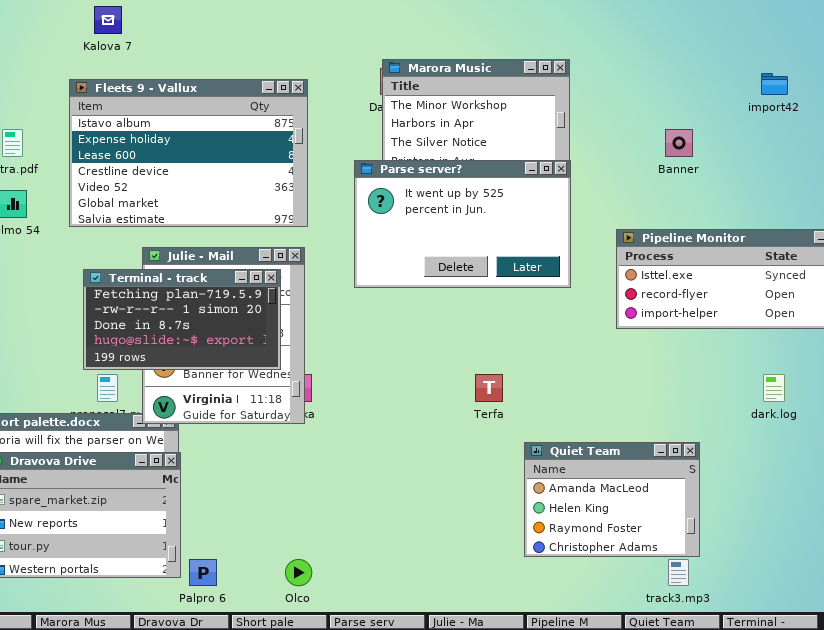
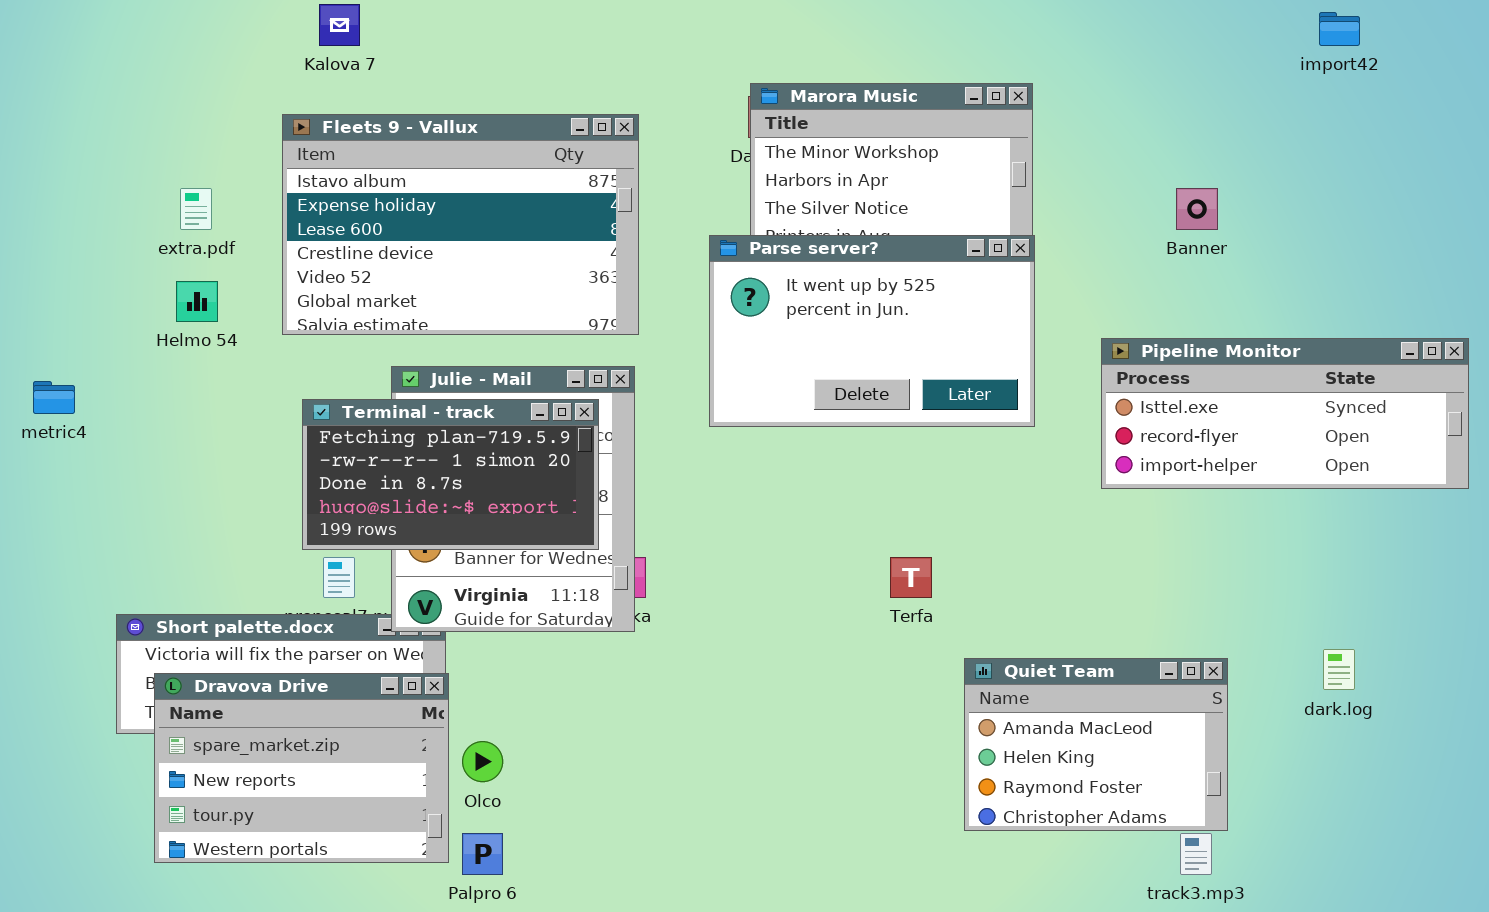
import42: [761,73,788,95] -> [1319,12,1360,46], moved
dark.log: [763,374,785,402] -> [1323,649,1355,690], moved
Olco: [285,559,312,586] -> [462,741,503,782], moved

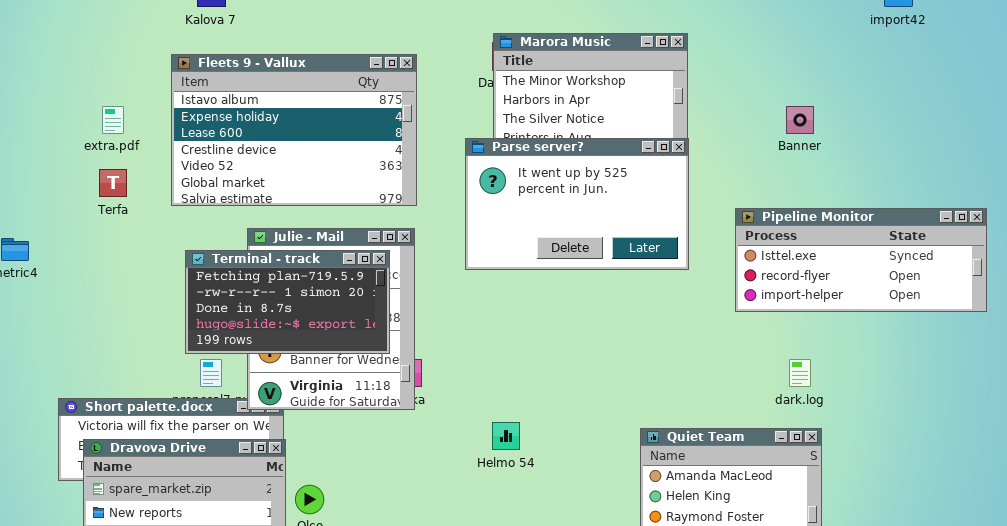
Helmo 54: [176,281,218,322] -> [492,422,520,450], moved
Terfa: [890,557,932,598] -> [99,169,127,197], moved
dark.log: [1323,649,1355,690] -> [789,359,811,387], moved

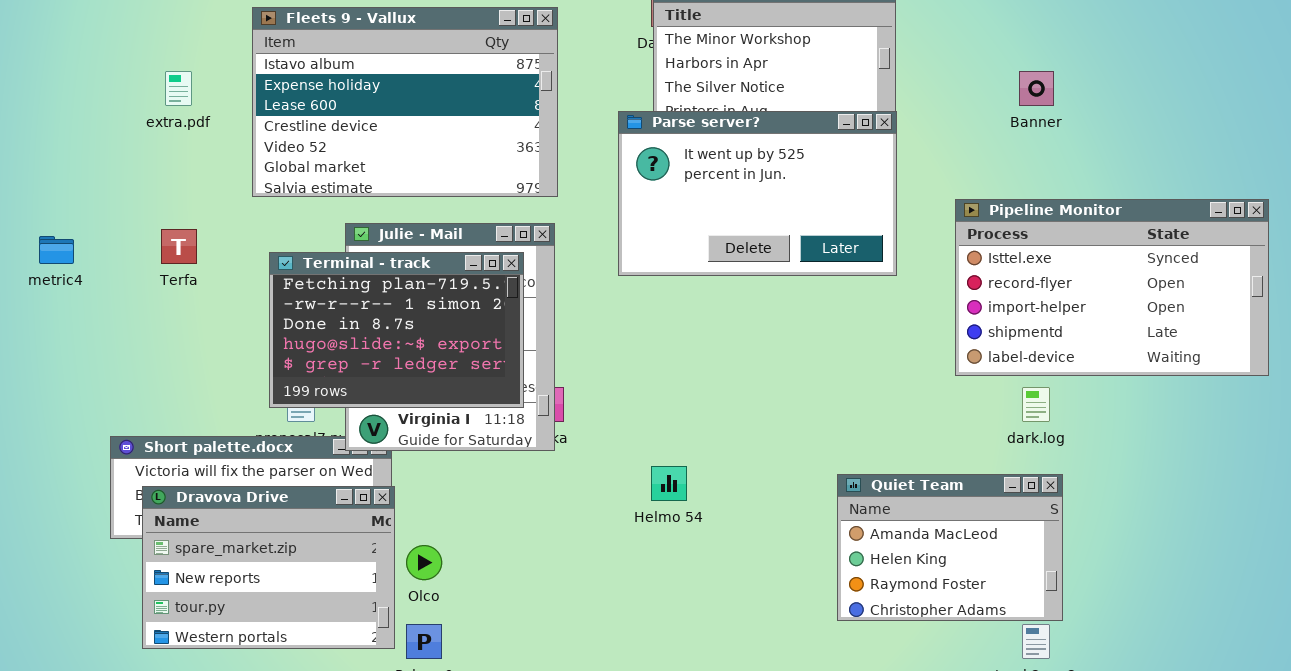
Terfa: [99,169,127,197] -> [161,229,197,264], moved
Pipeline Monitor: [735,208,987,312] -> [955,199,1269,376], resized
Terminal - track: [185,250,390,354] -> [269,252,524,408], resized

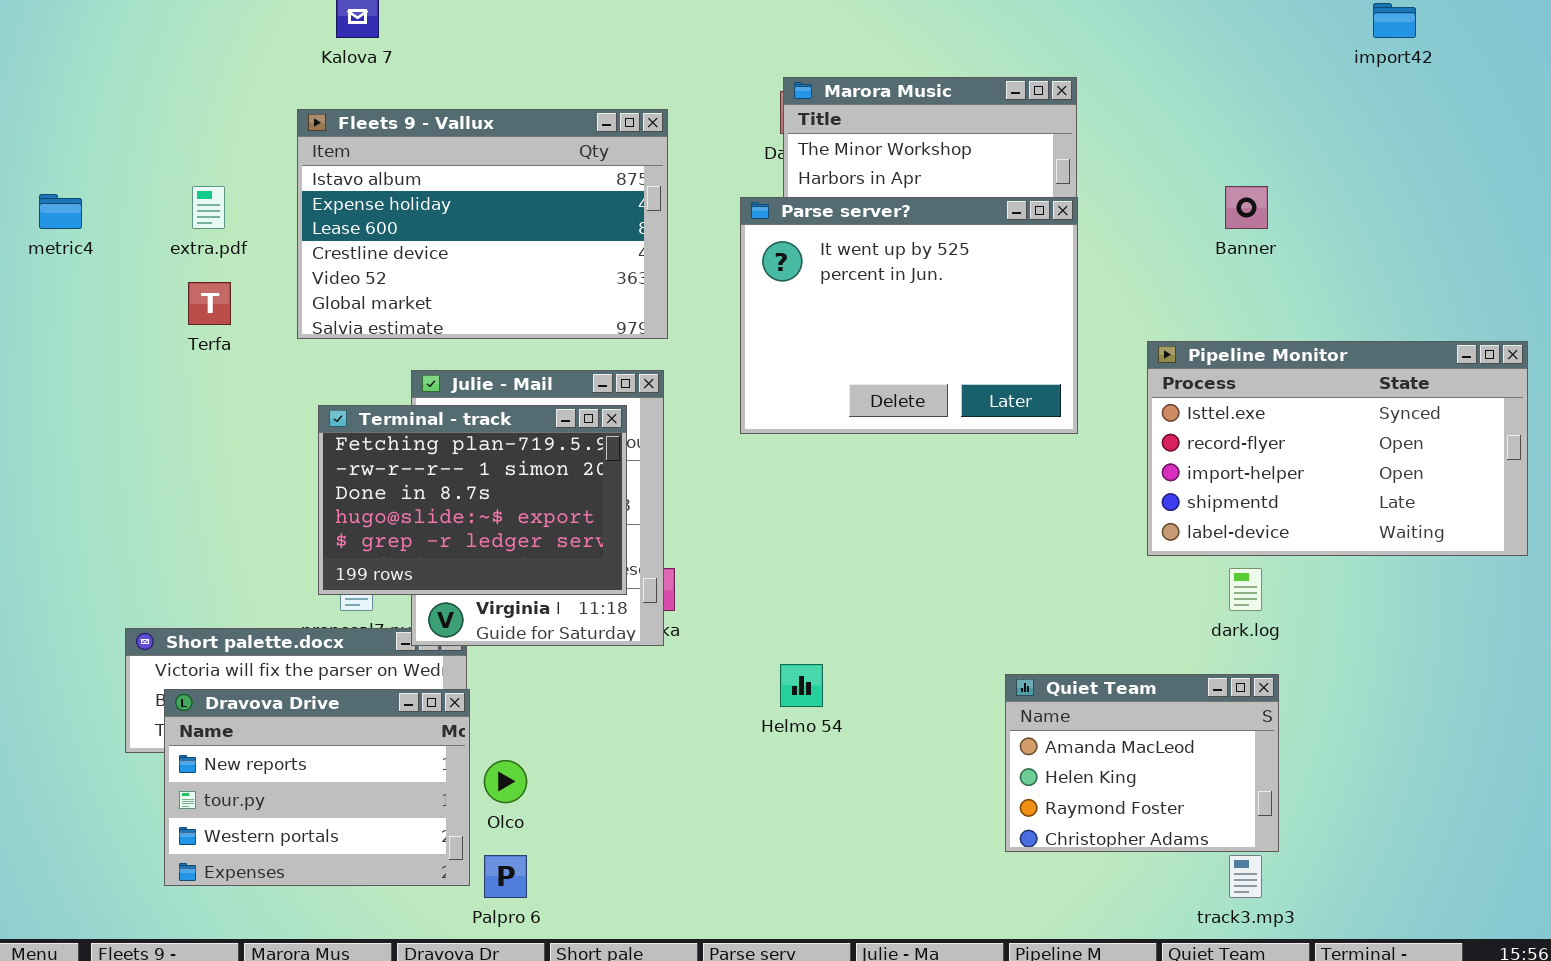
Parse server?: [618,111,897,276] -> [740,197,1078,434], resized
Terfa: [161,229,197,264] -> [188,282,231,325], moved
metric4: [39,236,74,264] -> [39,194,82,229], moved
Dravova Drive: [142,486,395,649] -> [164,689,470,886], scrolled down 1 row

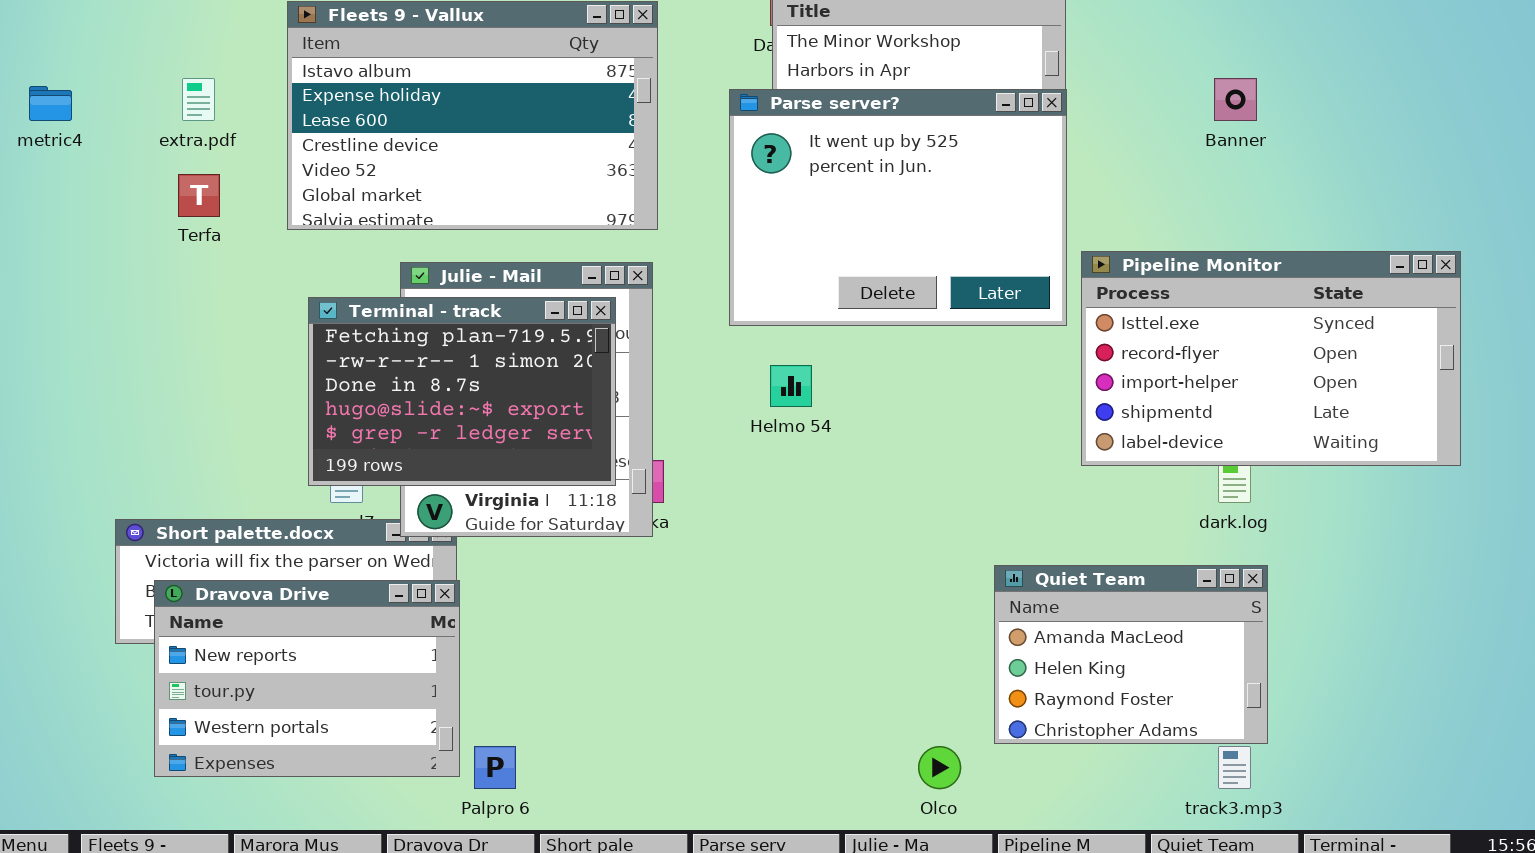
Pipeline Monitor: [1147,341,1528,556] -> [1081,251,1461,466], moved
Helmo 54: [780,664,823,707] -> [770,365,812,407], moved
Olco: [484,760,527,803] -> [918,746,961,789], moved

